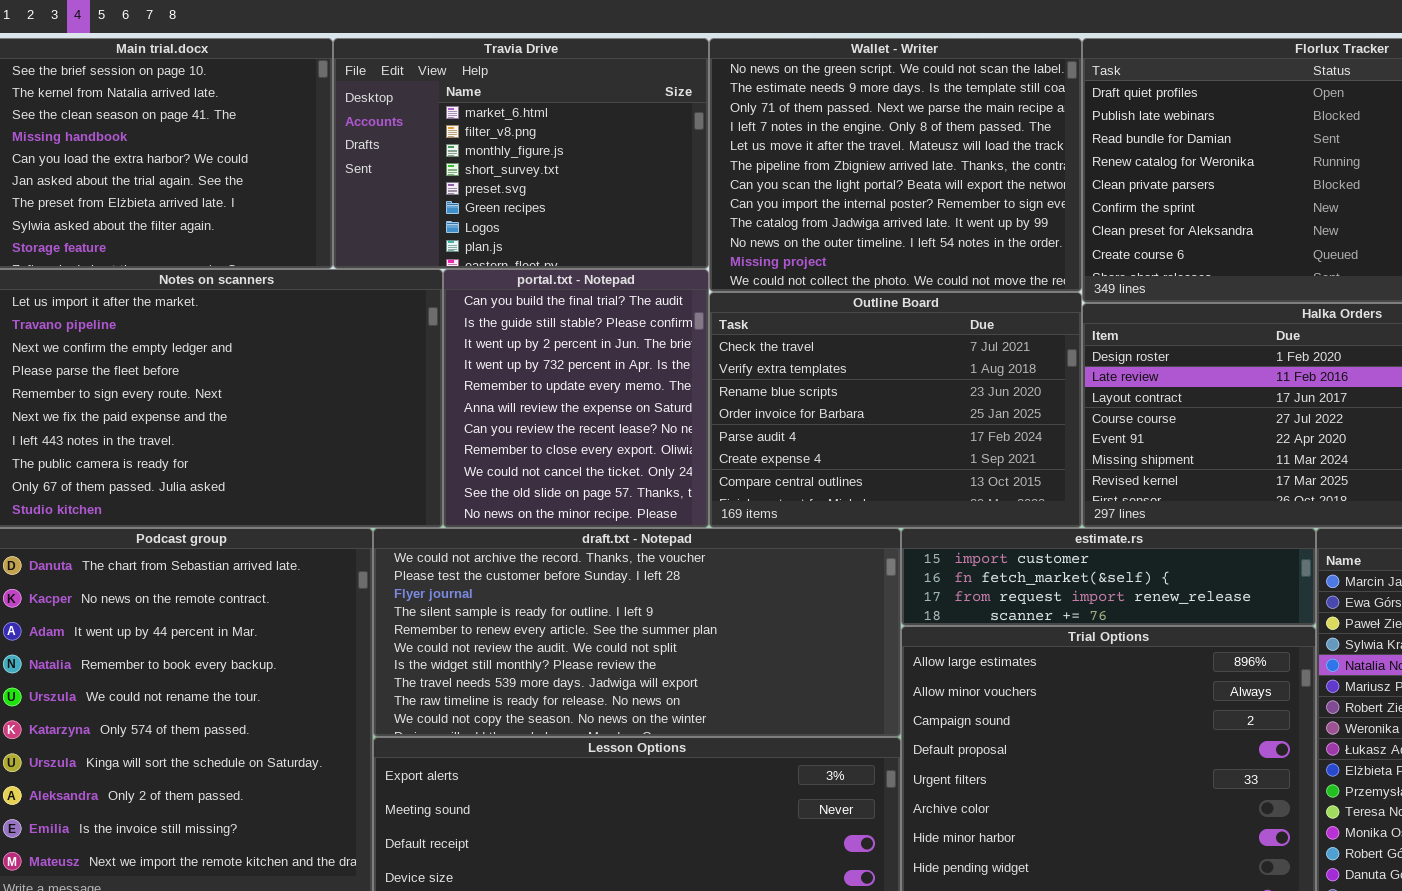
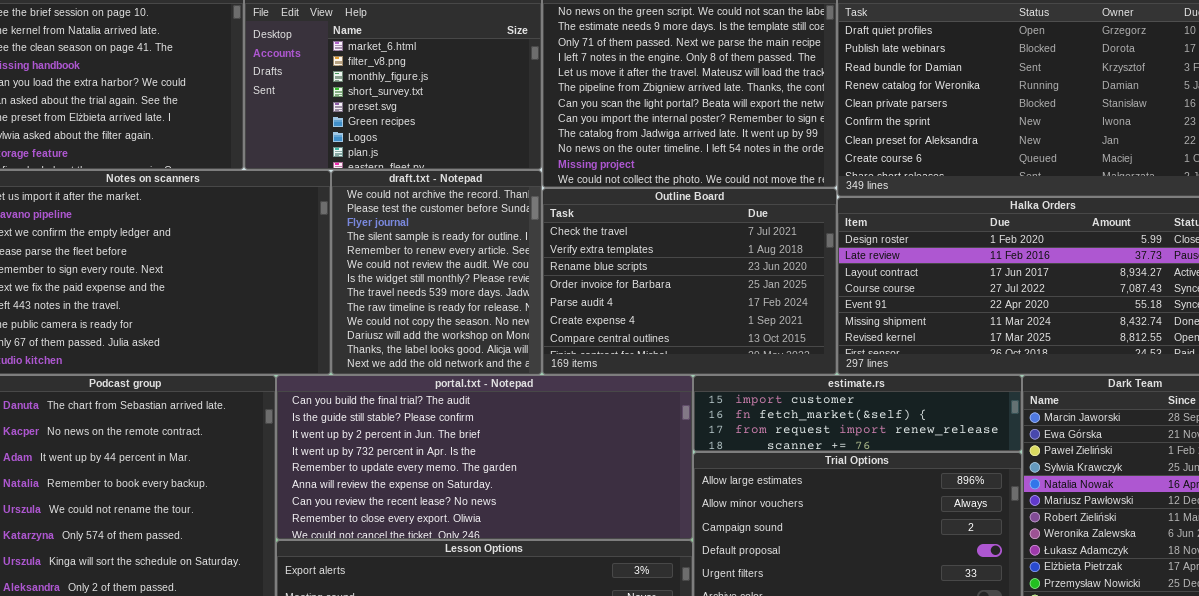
portal.txt - Notepad: [443,269,709,528] -> [276,375,693,540], moved, resized
draft.txt - Notepad: [373,528,901,737] -> [331,170,542,375], moved, resized

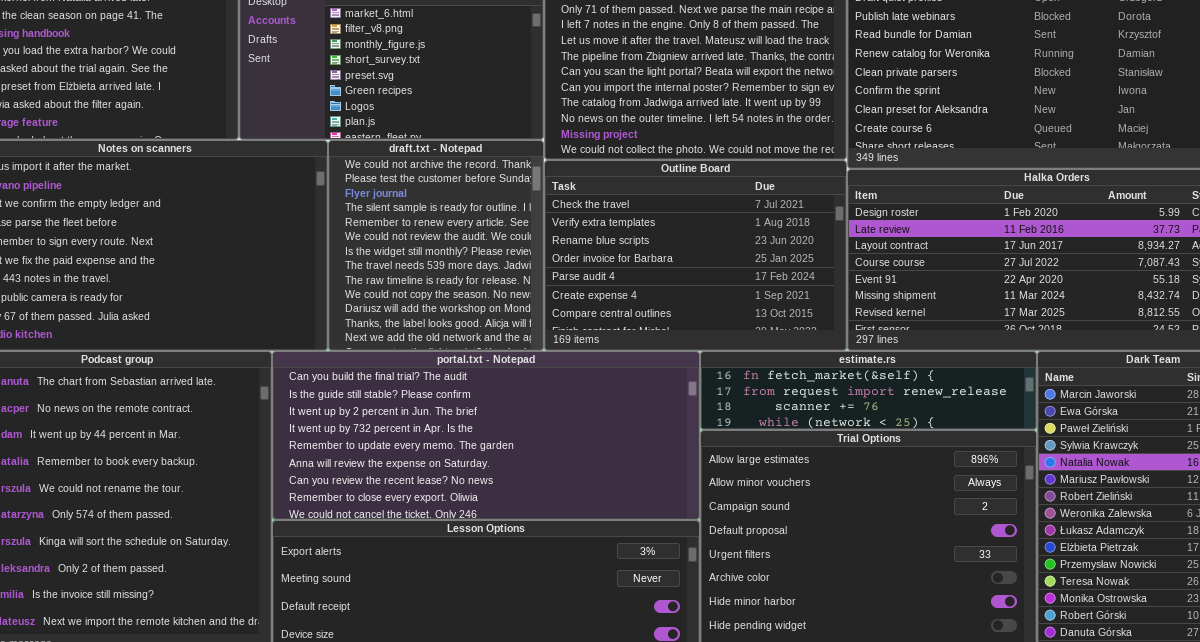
estimate.rs: [693,375,1022,452] -> [700,351,1037,430], scrolled down 1 row

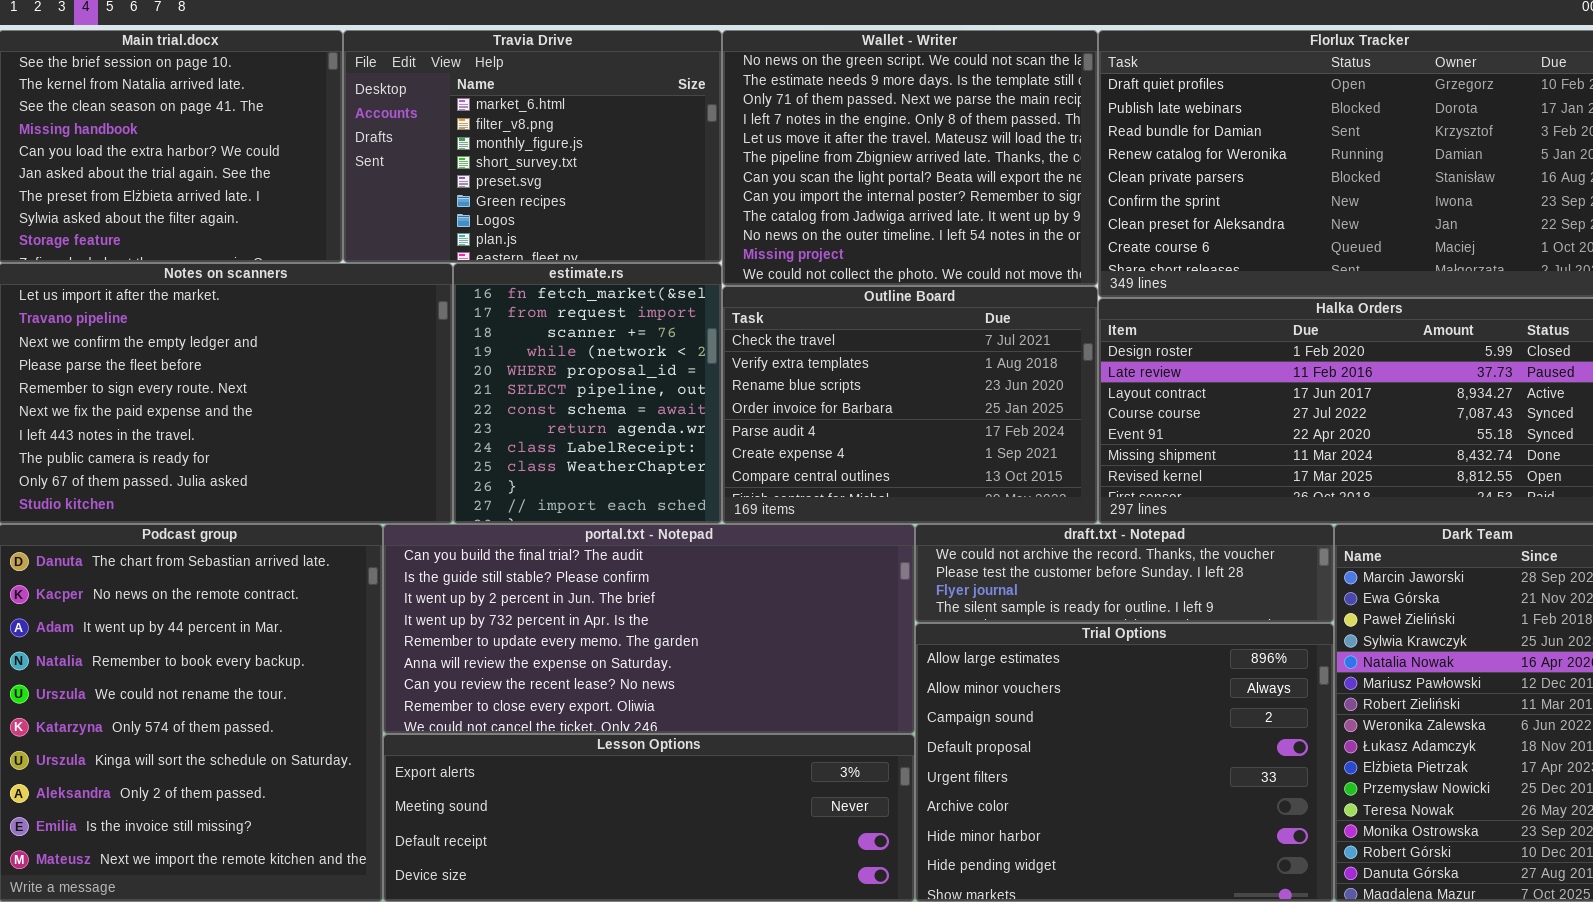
draft.txt - Notepad: [328,140,544,351] -> [915,524,1334,623], moved, resized
estimate.rs: [700,351,1037,430] -> [453,263,722,524], moved, resized

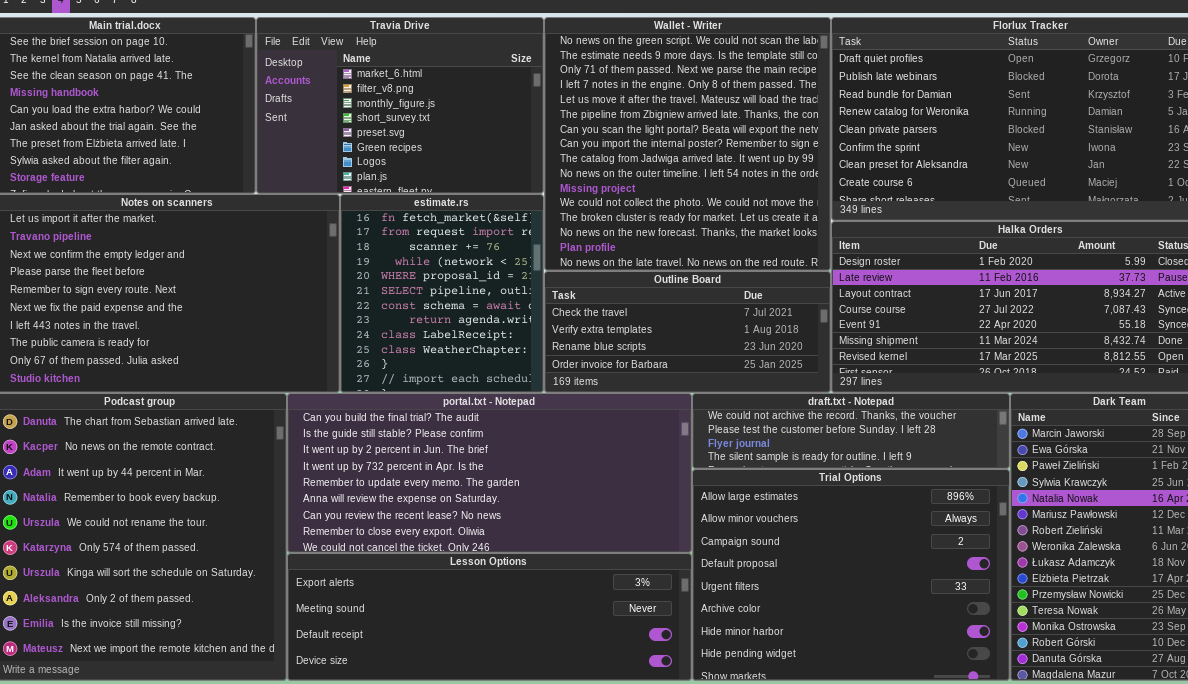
Wallet - Writer: [722,30,1098,286] -> [544,17,831,271], resized
Outline Board: [722,286,1098,524] -> [544,271,831,393], resized

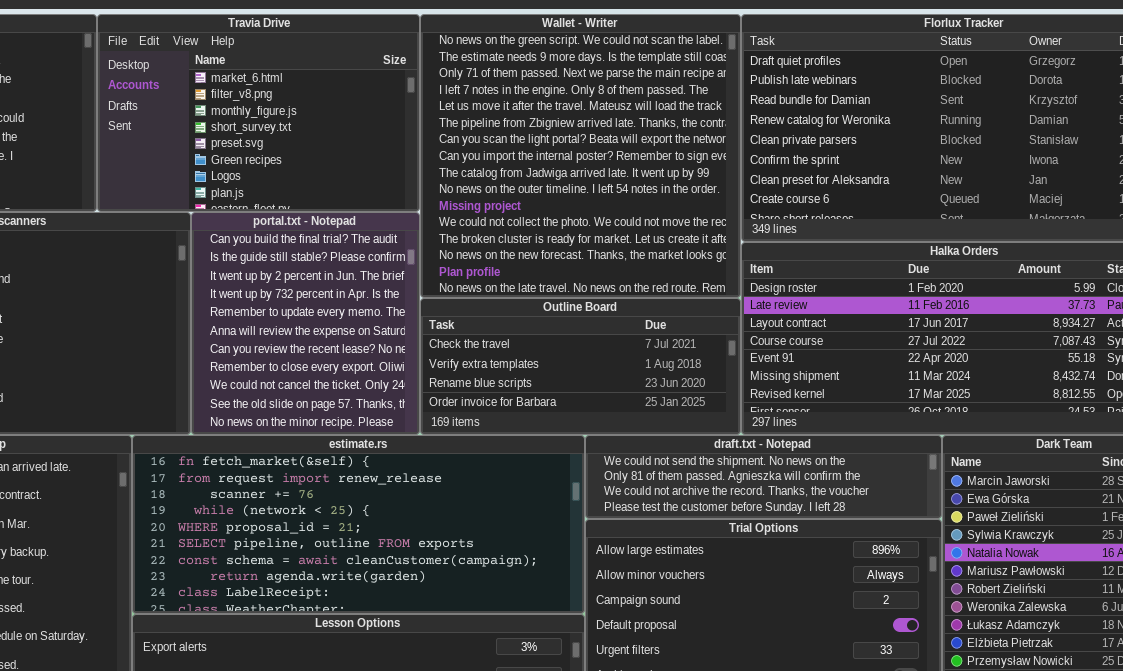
estimate.rs: [340,194,544,393] -> [132,435,585,614], moved, resized
portal.txt - Notepad: [287,393,692,553] -> [191,212,420,435], moved, resized
draft.txt - Notepad: [692,393,1010,469] -> [585,435,942,519], scrolled up 2 rows

